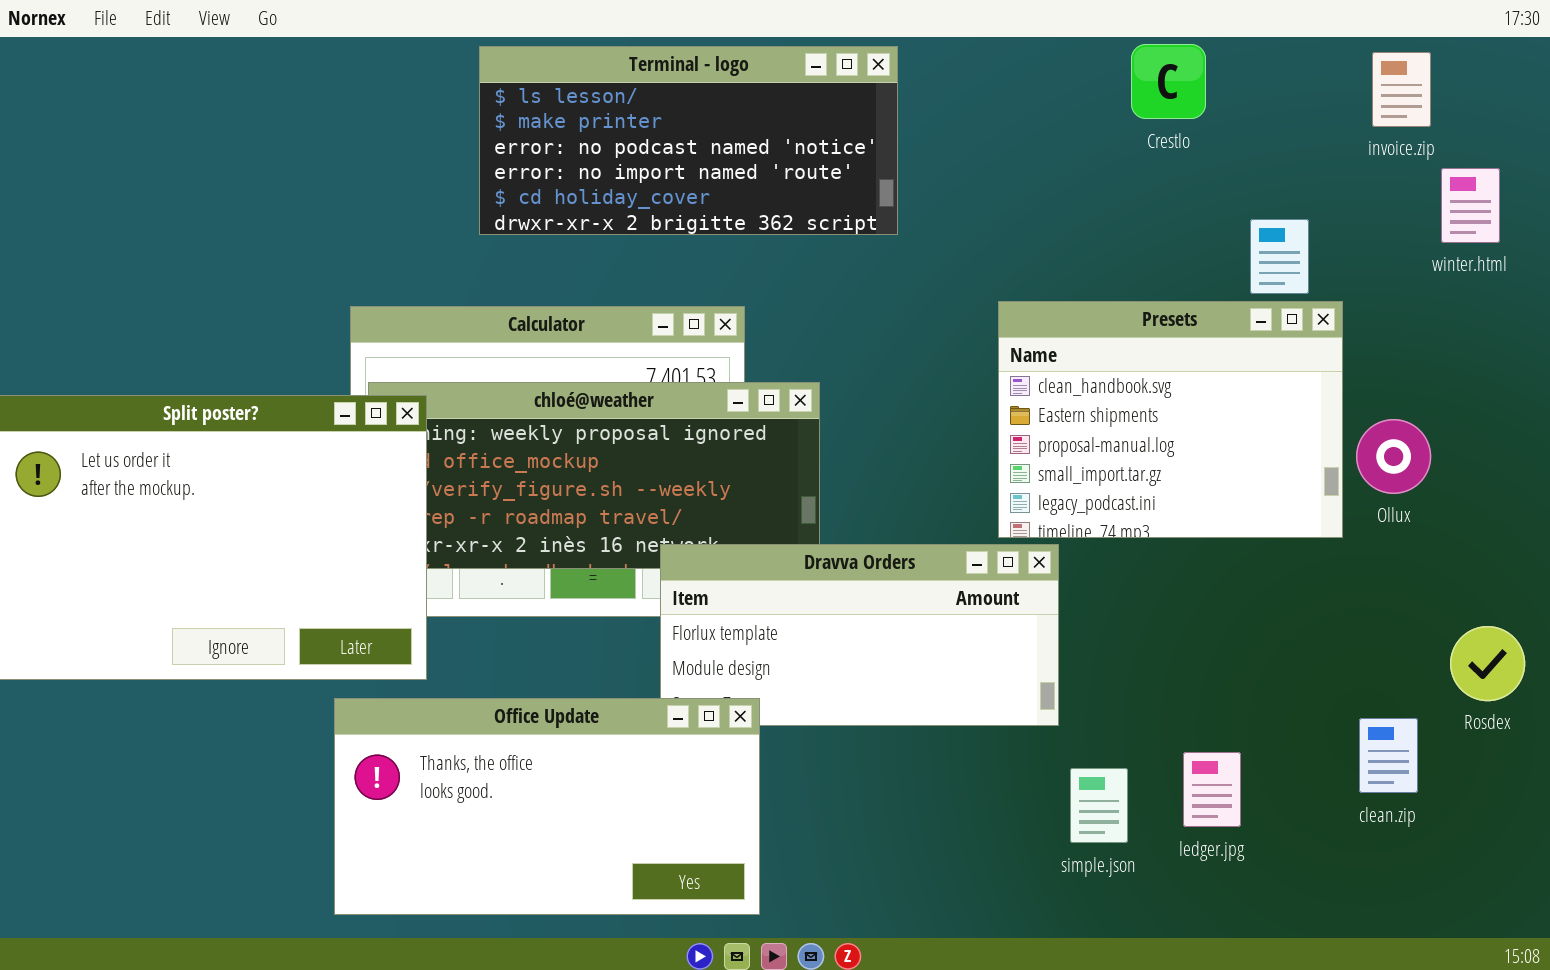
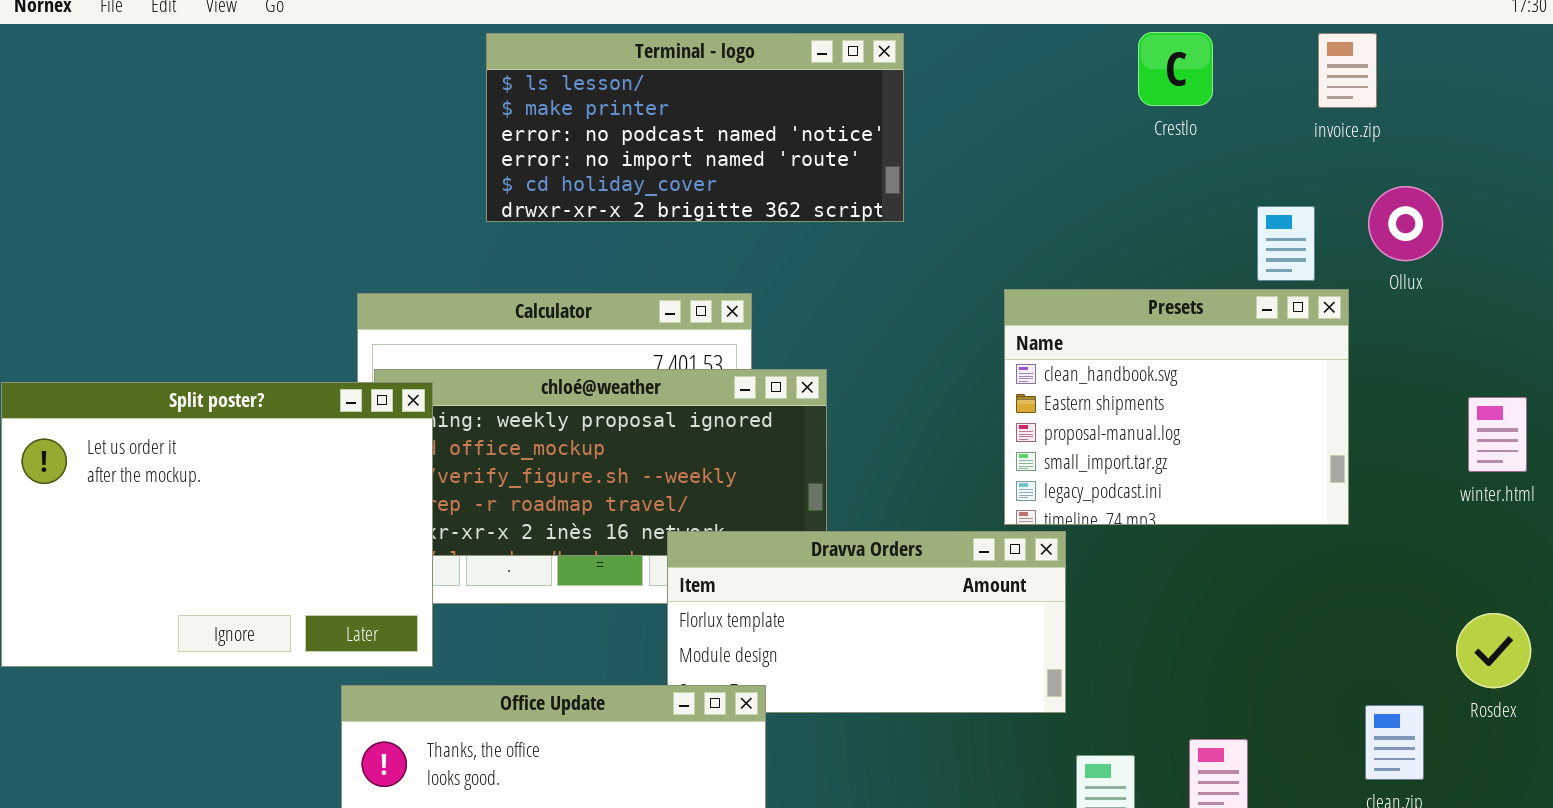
invoice.zip: [1372,52,1431,127] -> [1318,33,1377,108], moved
winter.html: [1441,168,1500,243] -> [1468,397,1527,472], moved
Ollux: [1356,419,1431,494] -> [1368,186,1443,261], moved

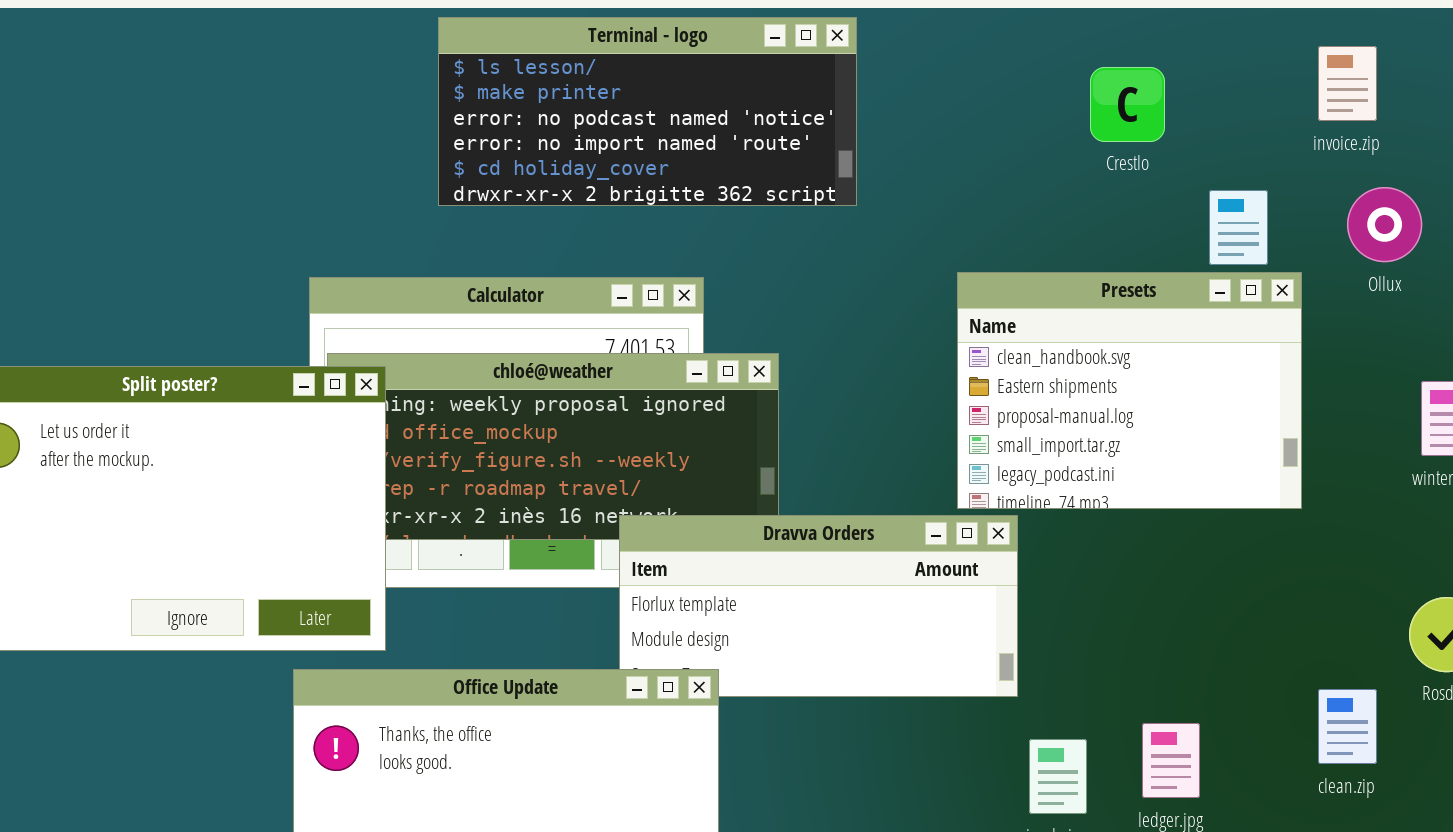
Crestlo: [1138,32,1213,106] -> [1090,67,1165,142], moved
invoice.zip: [1318,33,1377,108] -> [1318,46,1377,121], moved
Ollux: [1368,186,1443,261] -> [1347,187,1422,262], moved

